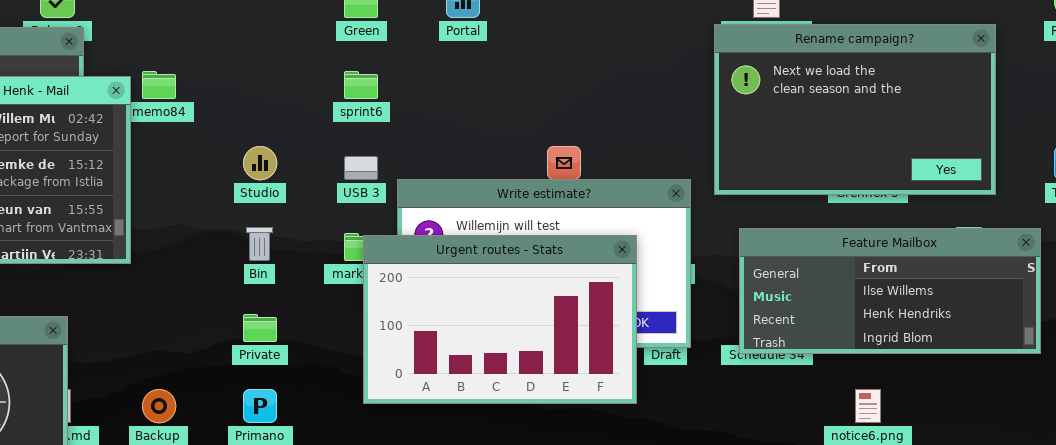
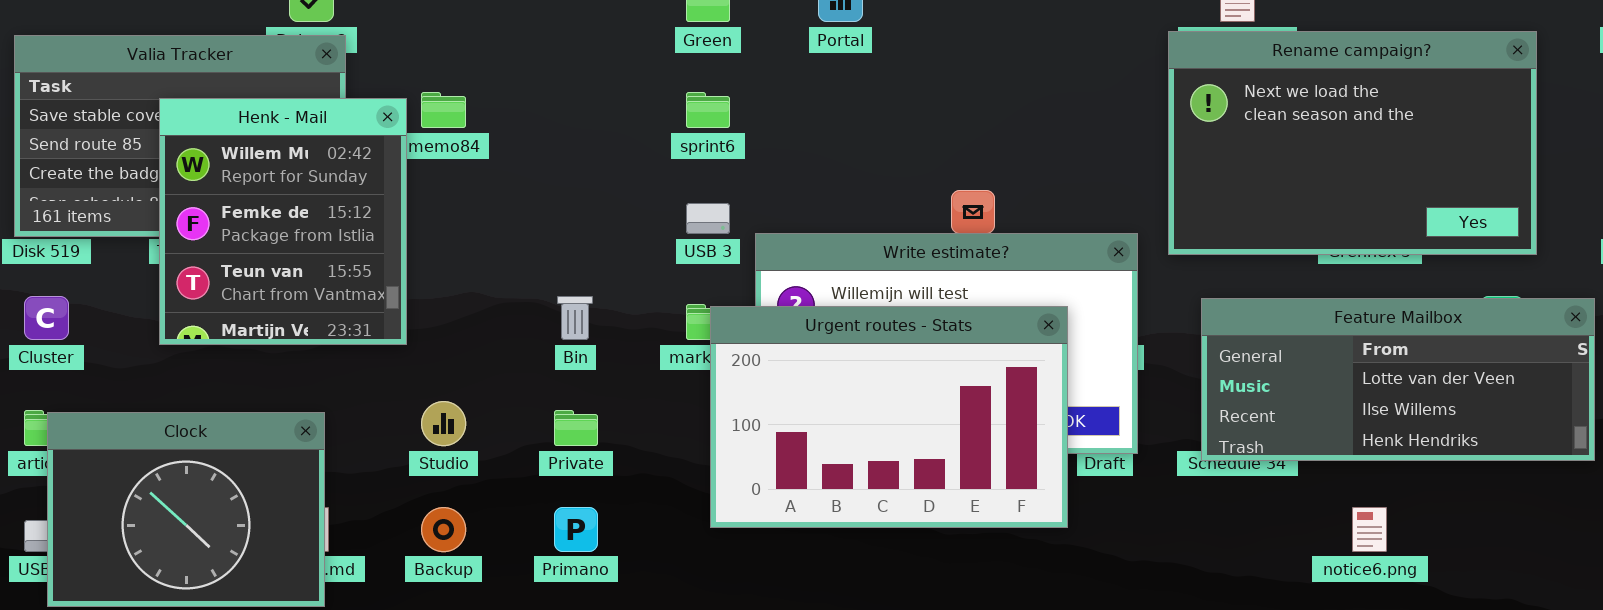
Studio: [243,146,277,180] -> [421,401,466,446], moved
Feature Mailbox: [739,228,1041,354] -> [1201,298,1595,461], scrolled up 1 row

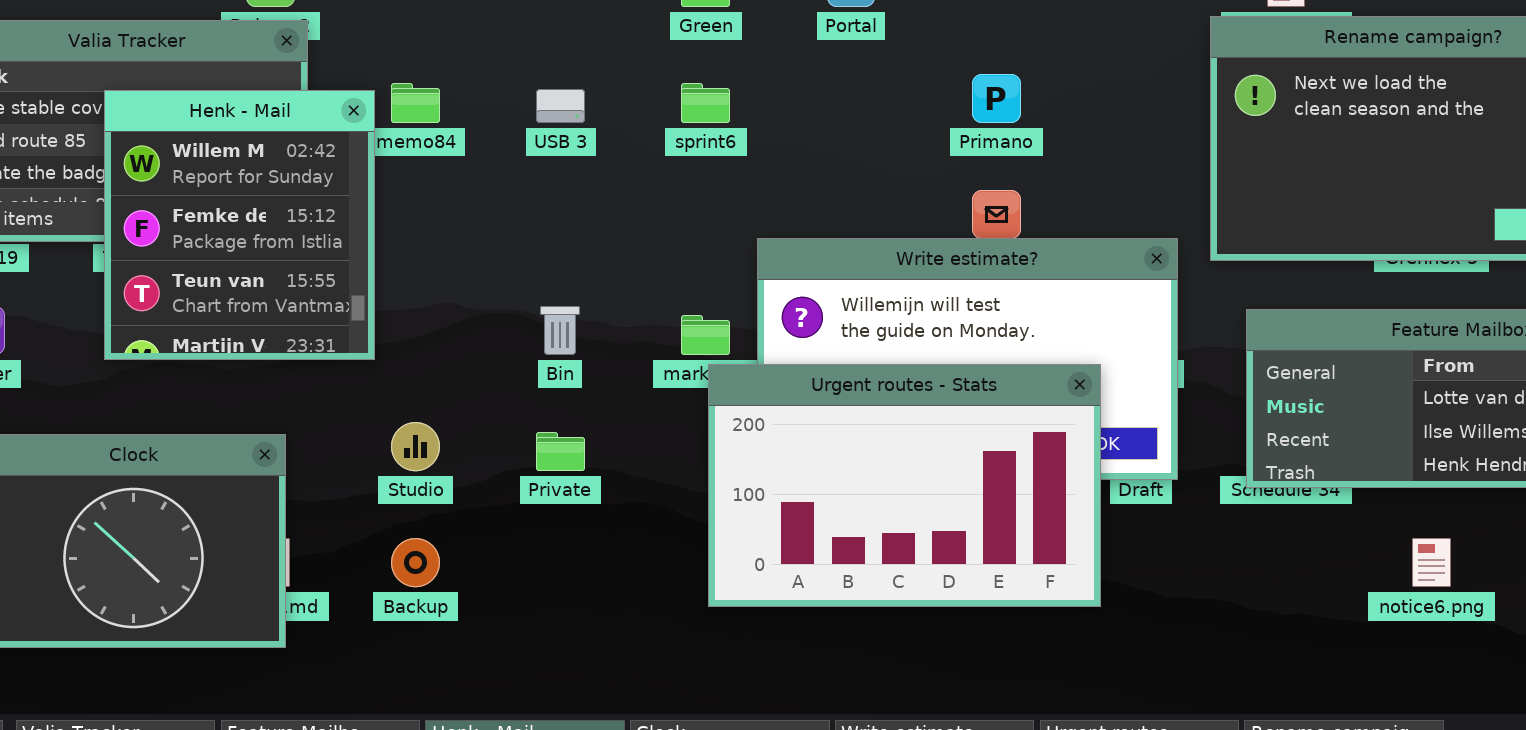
USB 3: [686,203,730,234] -> [536,89,585,123], moved
Urgent routes - Stats: [710,306,1068,528] -> [708,364,1101,607], moved
Primano: [554,507,598,552] -> [972,74,1021,123], moved

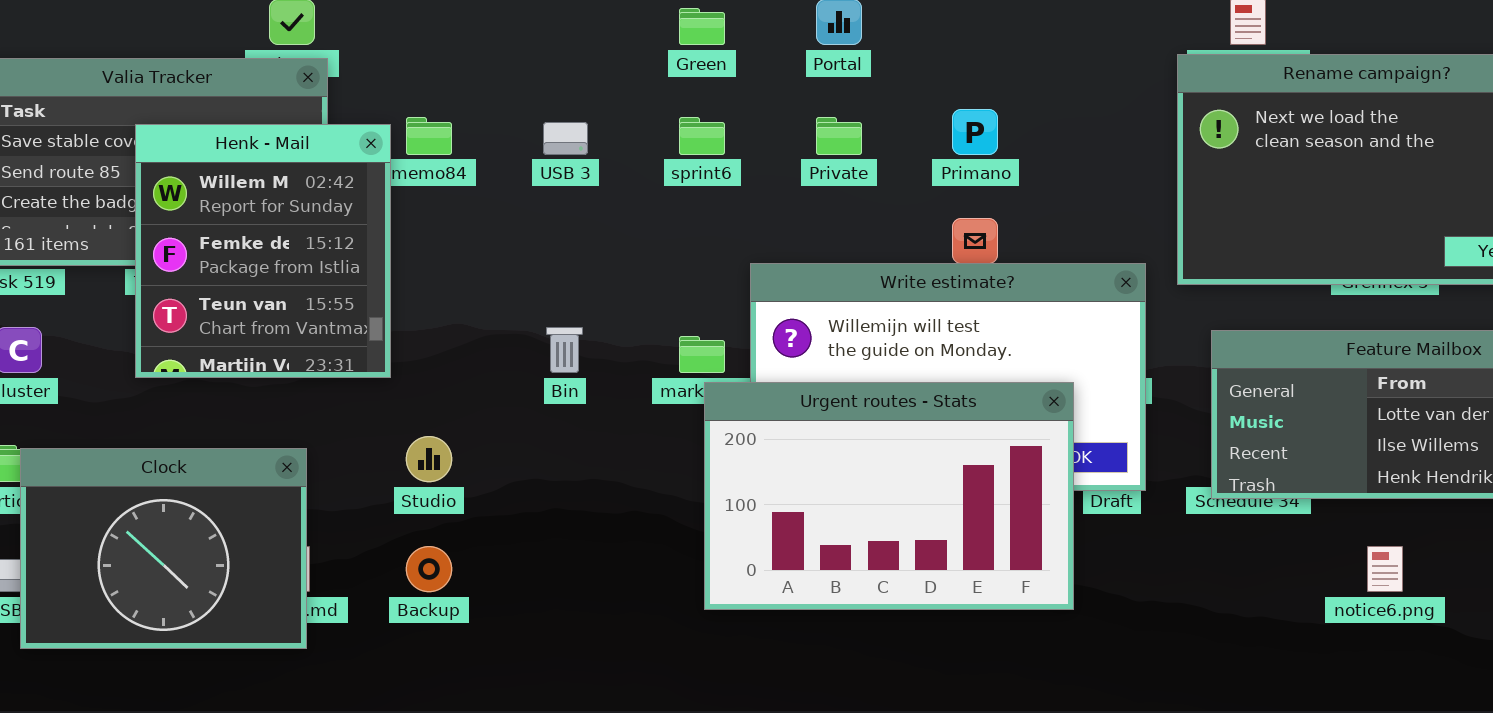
Private: [536,432,585,471] -> [816,117,862,155], moved

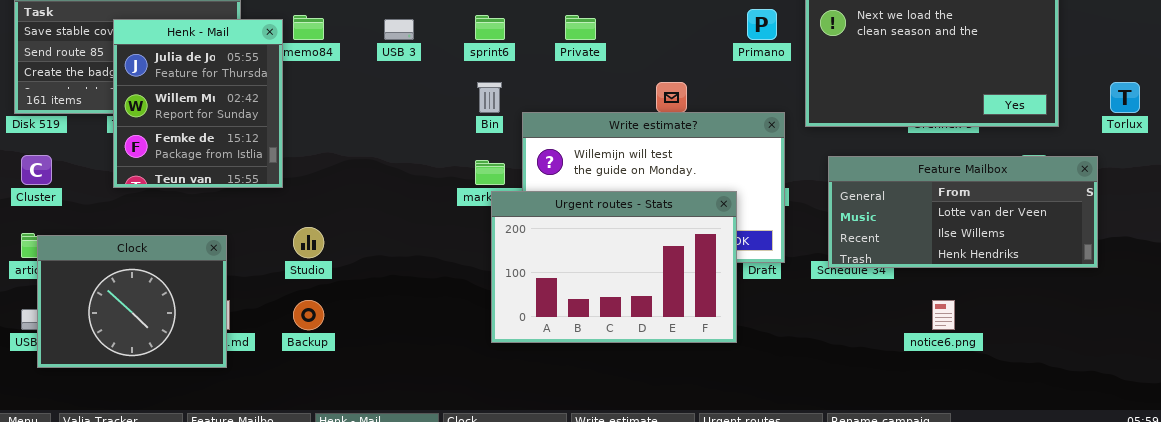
Primano: [952,109,998,155] -> [747,9,777,40], moved
Henk - Mail: [135,124,391,378] -> [113,19,283,188], scrolled up 1 row
Bin: [546,327,583,373] -> [477,82,502,113], moved

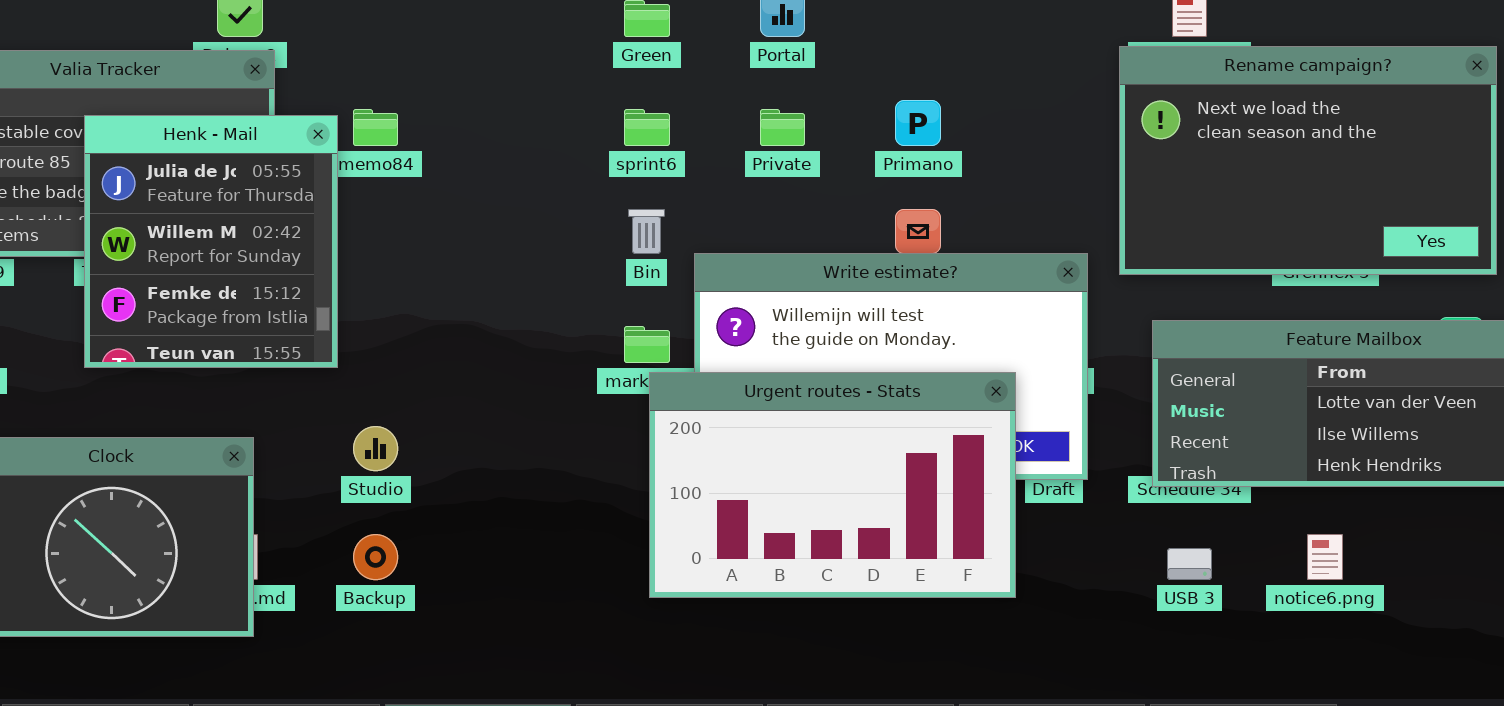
Primano: [747,9,777,40] -> [895,100,941,146], moved
USB 3: [384,19,414,40] -> [1167,548,1212,580], moved

